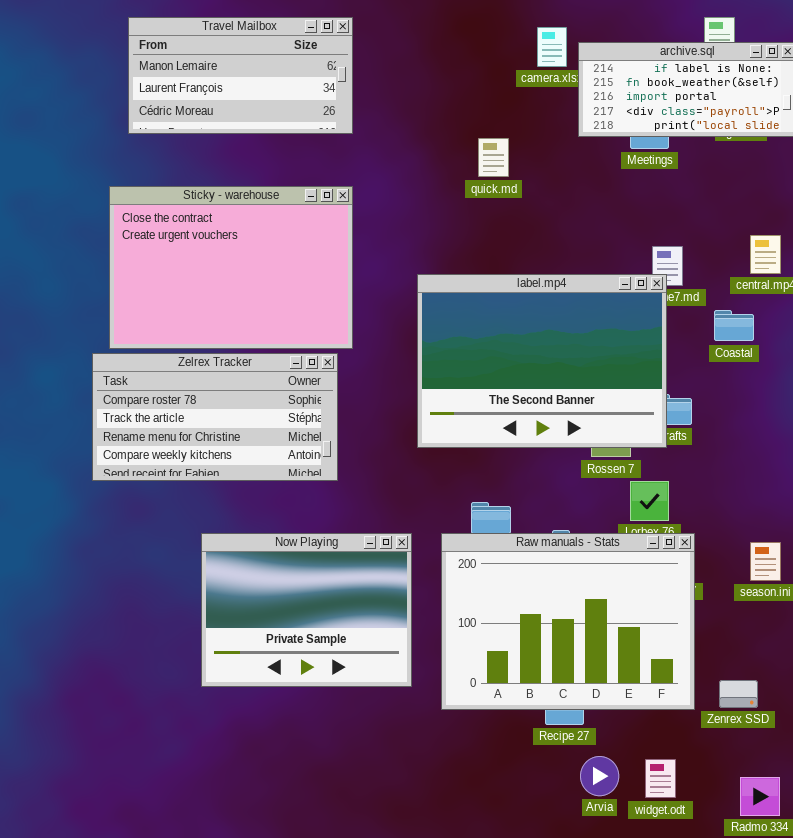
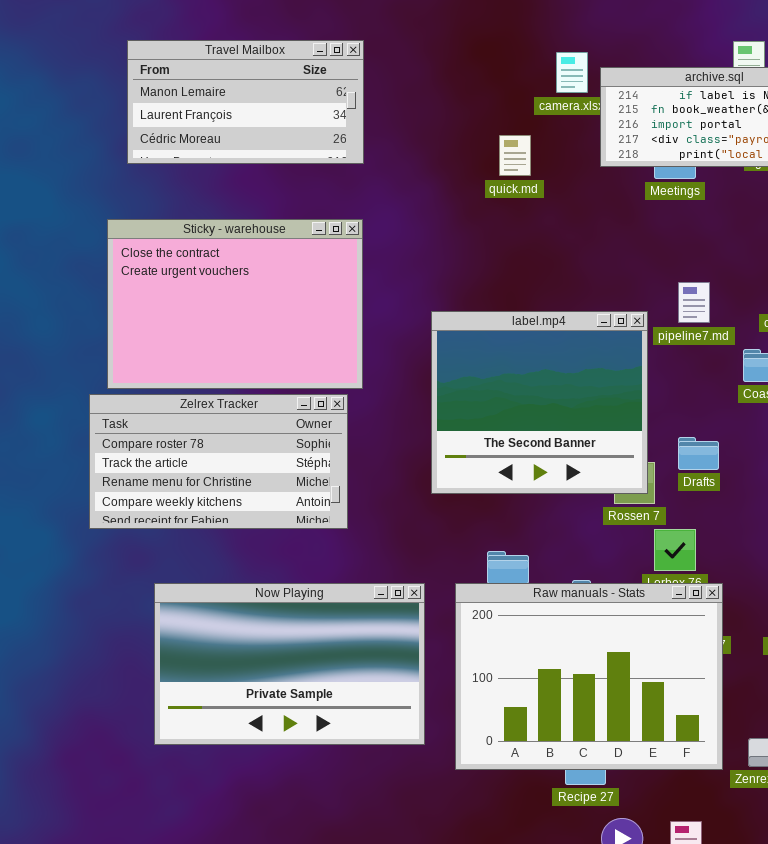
quick.md: [478,138,509,177] -> [499,135,531,176], moved
label.mp4: [417,274,667,448] -> [431,311,648,494], resized
Now Playing: [201,533,412,687] -> [154,583,425,745], resized

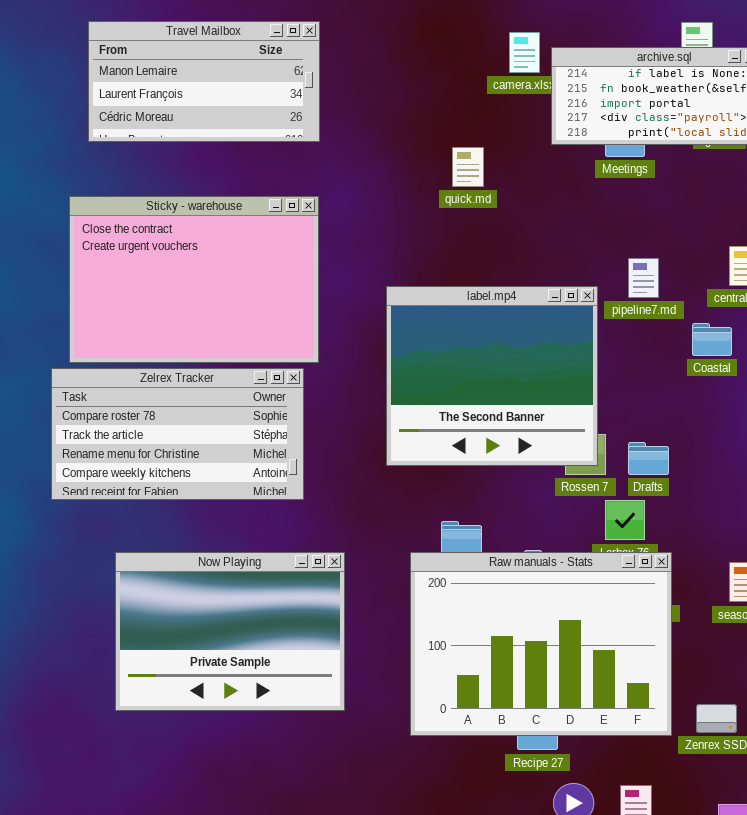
quick.md: [499,135,531,176] -> [452,147,484,187], moved
Drafts: [678,437,719,470] -> [628,442,669,475], moved
Now Playing: [154,583,425,745] -> [115,552,345,711], resized

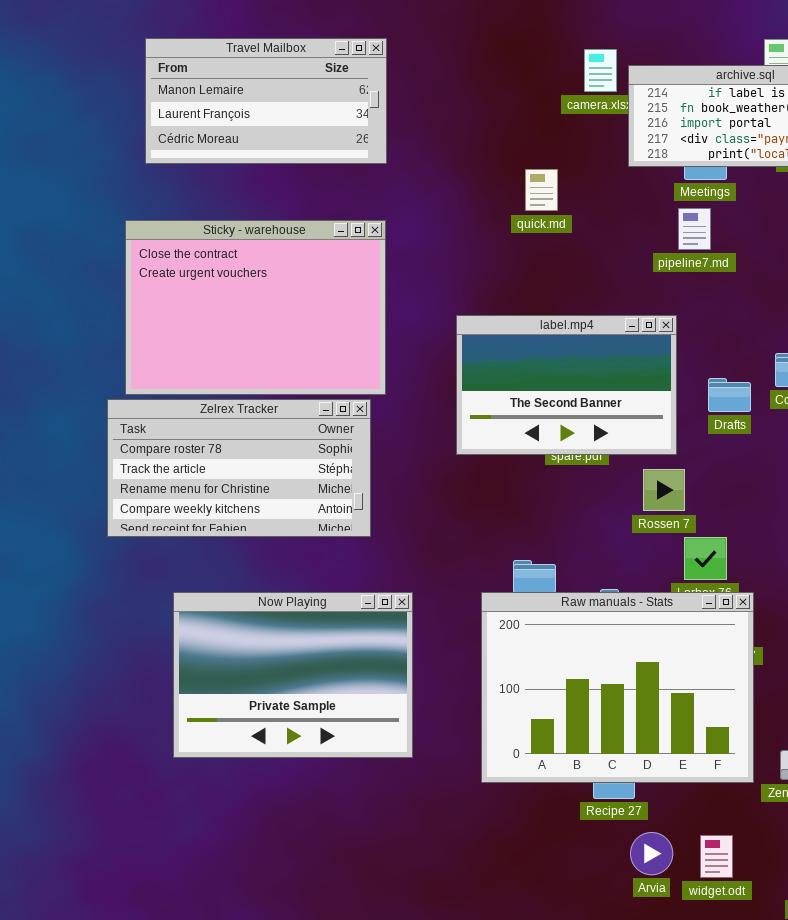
pipeline7.md: [628,258,659,298] -> [678,208,711,250], moved
label.mp4: [386,286,598,466] -> [456,315,677,455], resized
Drafts: [628,442,669,475] -> [708,378,751,412], moved

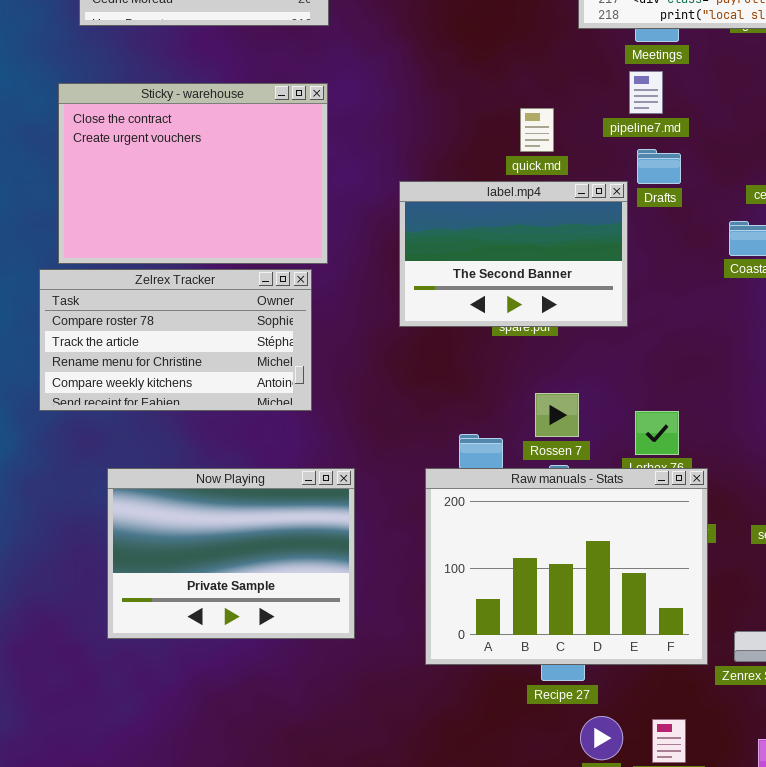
quick.md: [525,169,558,211] -> [520,108,554,152], moved
Drafts: [708,378,751,412] -> [637,149,681,184], moved
Rossen 7: [643,469,685,511] -> [535,393,579,437], moved

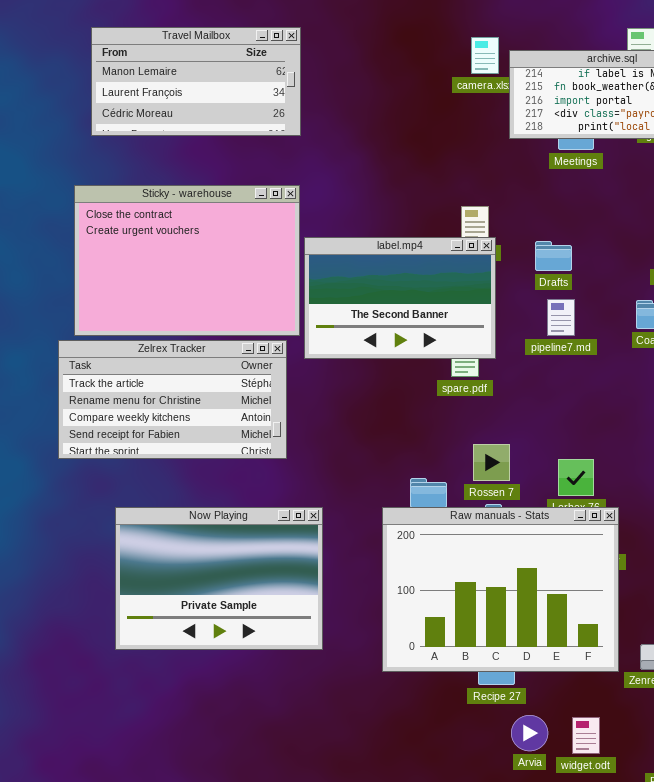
pipeline7.md: [629,71,663,114] -> [547,299,575,336], moved
Drafts: [637,149,681,184] -> [535,241,572,271], moved
label.mp4: [399,181,628,327] -> [304,237,496,359], moved
Zelrex Tracker: [39,269,312,411] -> [58,340,287,459], scrolled down 1 row

